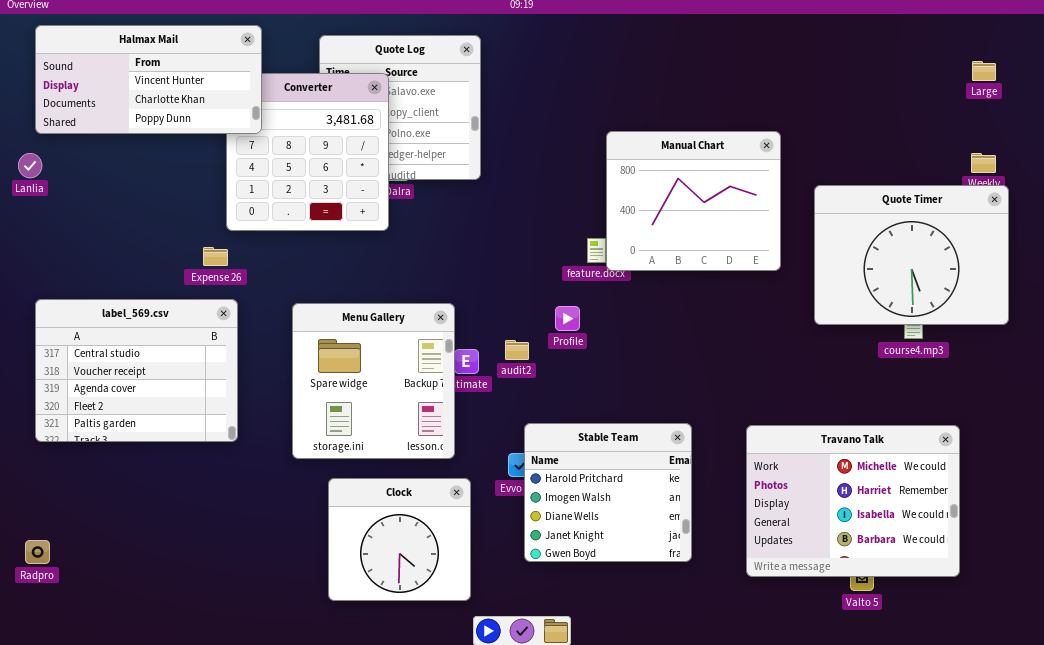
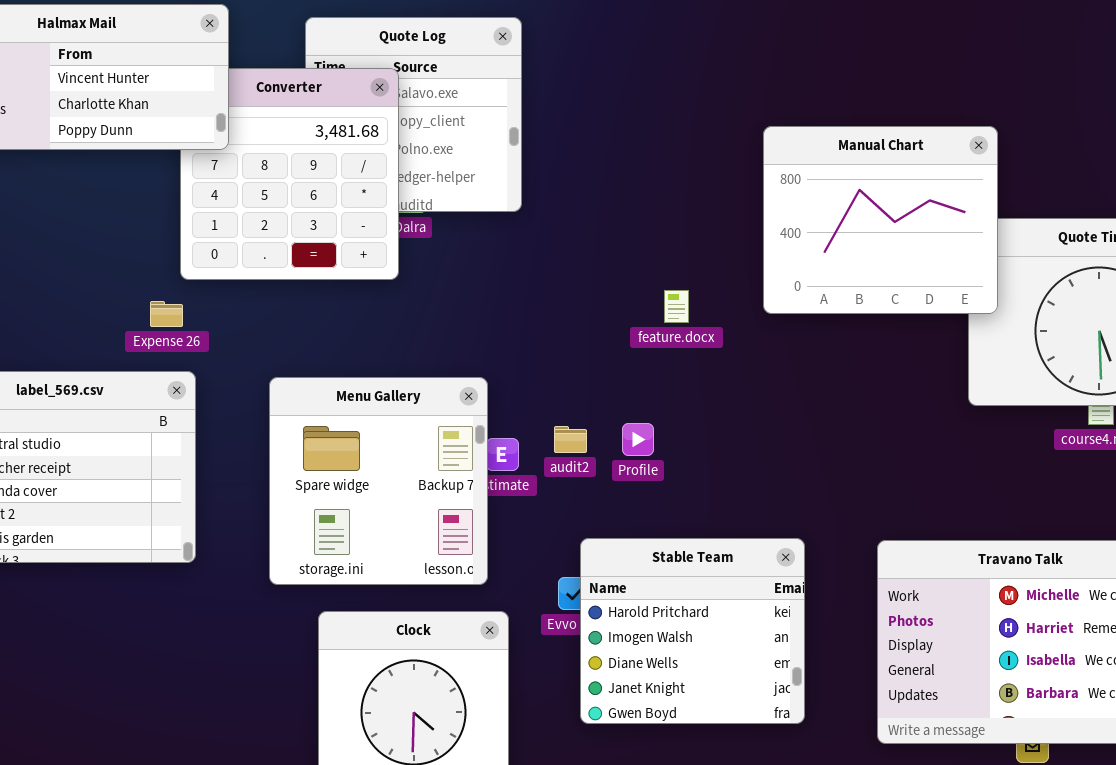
Manual Chart: [606,131,781,271] -> [763,126,998,314], moved
Profile: [555,306,580,331] -> [622,423,654,456], moved

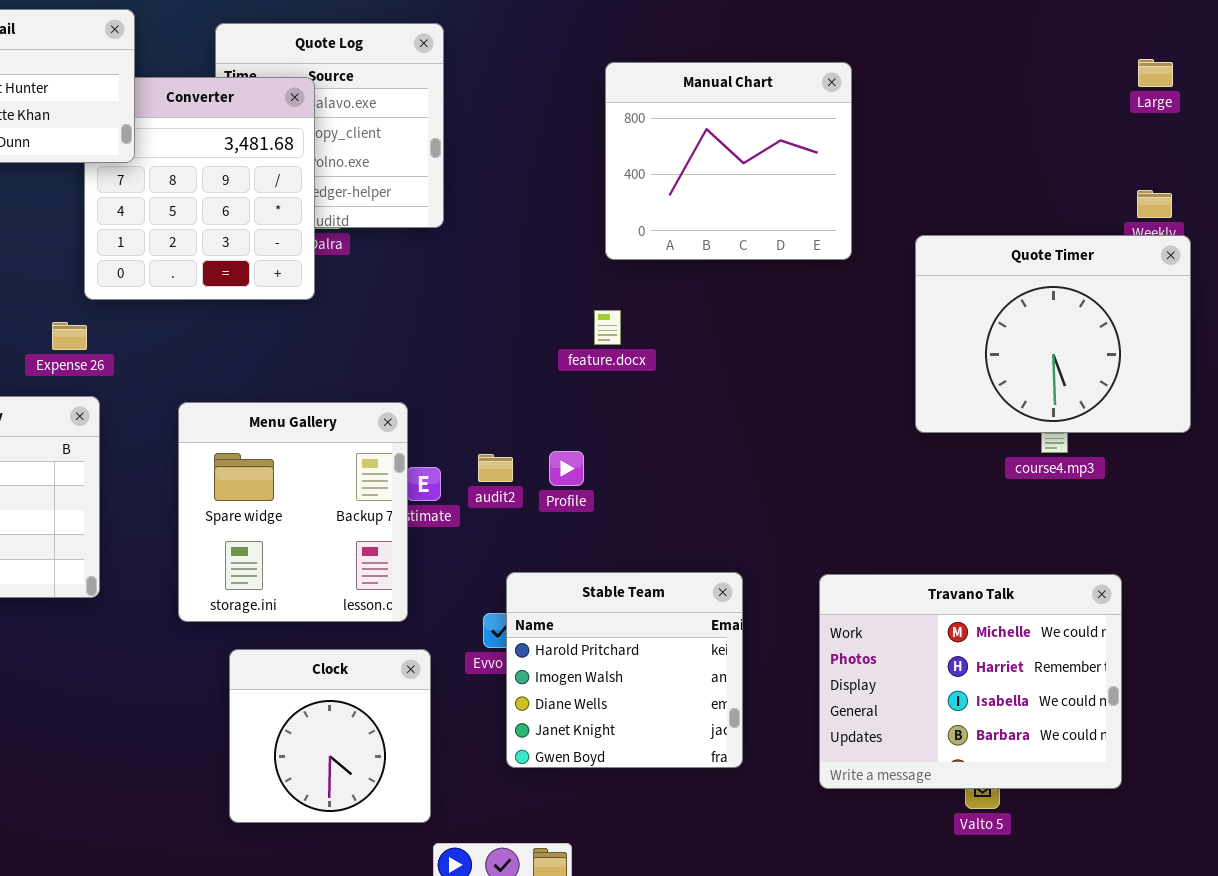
Manual Chart: [763,126,998,314] -> [605,62,852,260], moved

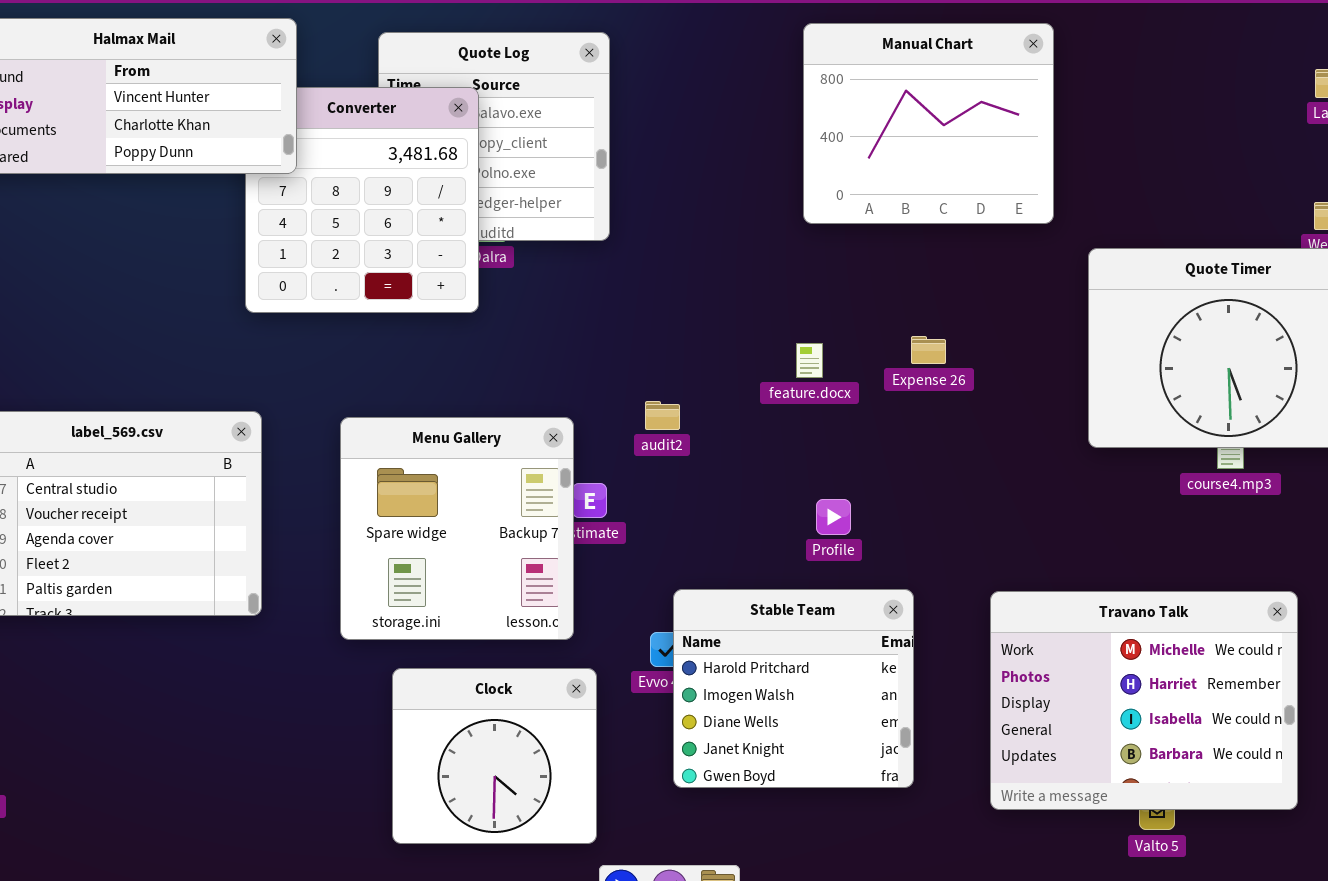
Manual Chart: [605,62,852,260] -> [803,23,1054,224], moved
feature.docx: [594,310,621,345] -> [796,343,823,378], moved
Expense 26: [52,322,87,350] -> [911,336,946,364], moved
Profile: [549,451,584,486] -> [816,499,851,535], moved
audit2: [478,454,513,482] -> [645,401,680,430], moved

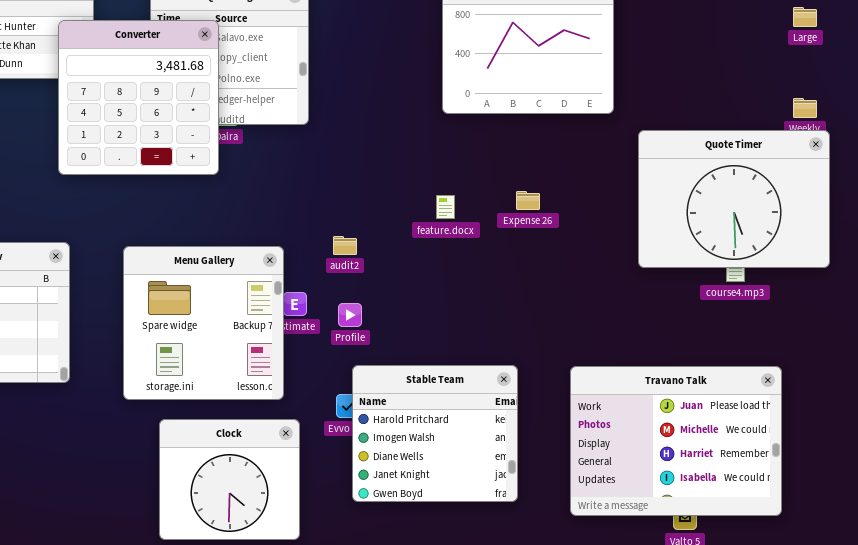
Converter: [245,87,479,313] -> [58,20,219,175], raised
Profile: [816,499,851,535] -> [338,303,362,327], moved
Travano Talk: [990,591,1298,810] -> [570,366,782,516], scrolled up 1 row

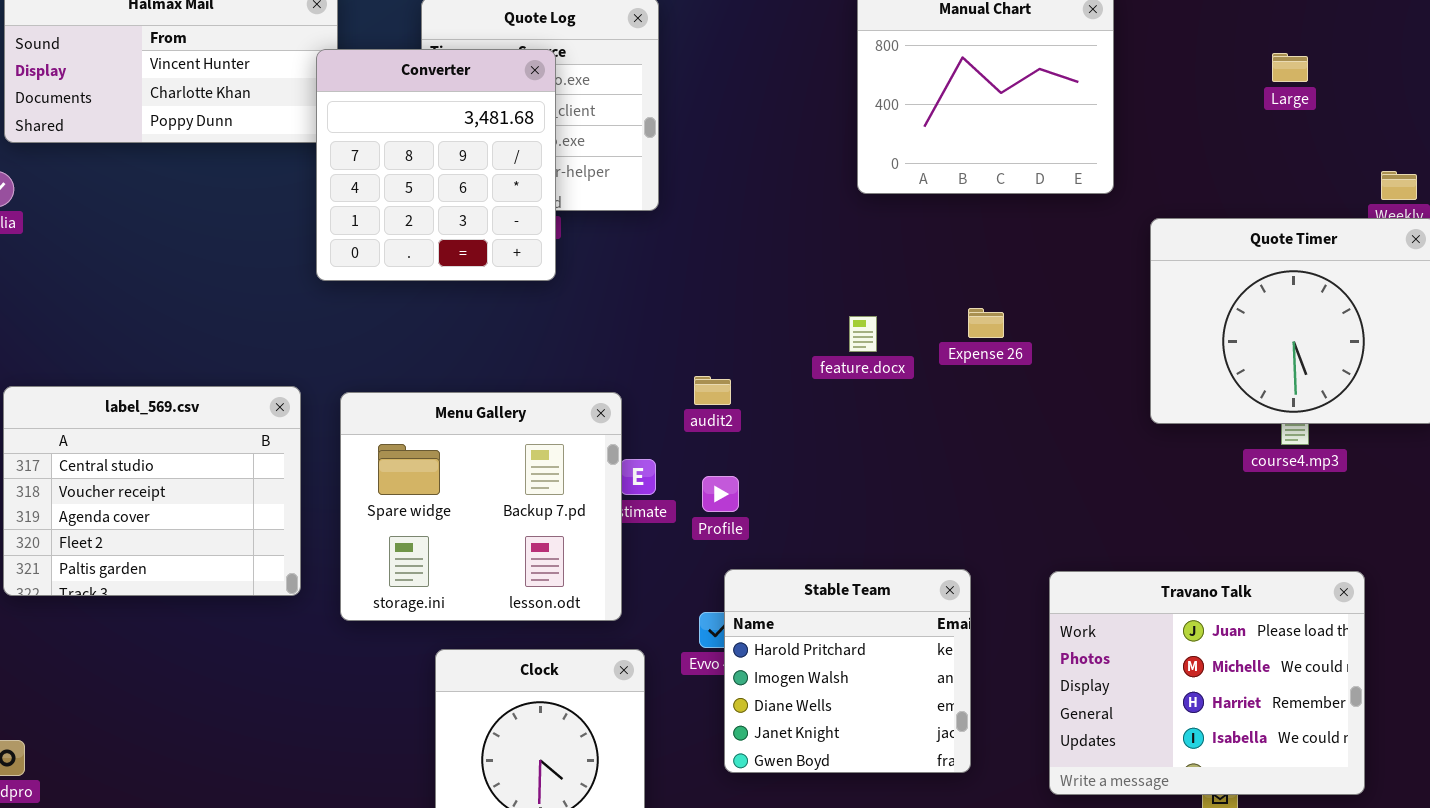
Large: [793,7,817,27] -> [1272,53,1308,82], moved
Converter: [58,20,219,175] -> [316,49,556,281], moved
Menu Gallery: [123,246,284,400] -> [340,392,622,621], resized

